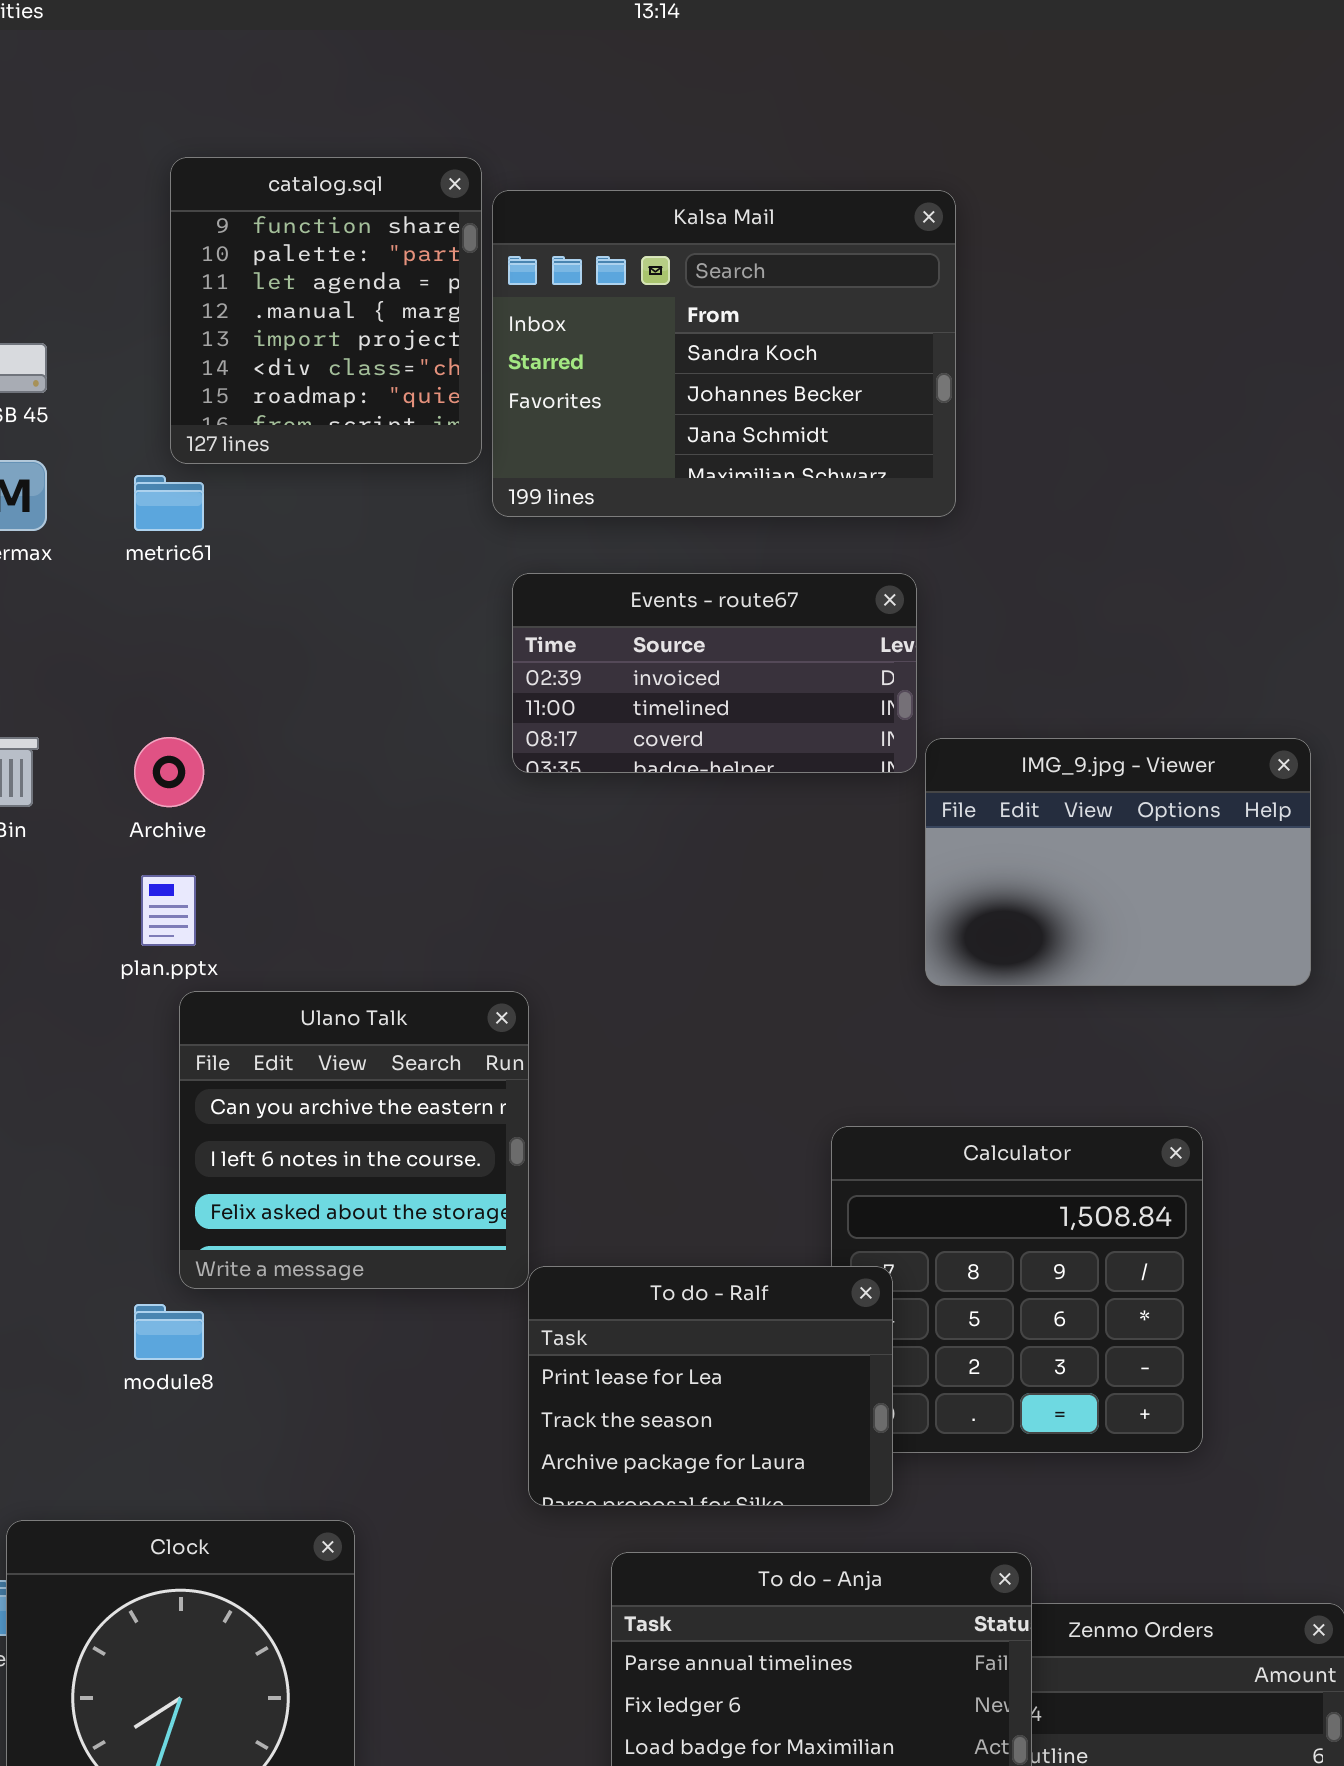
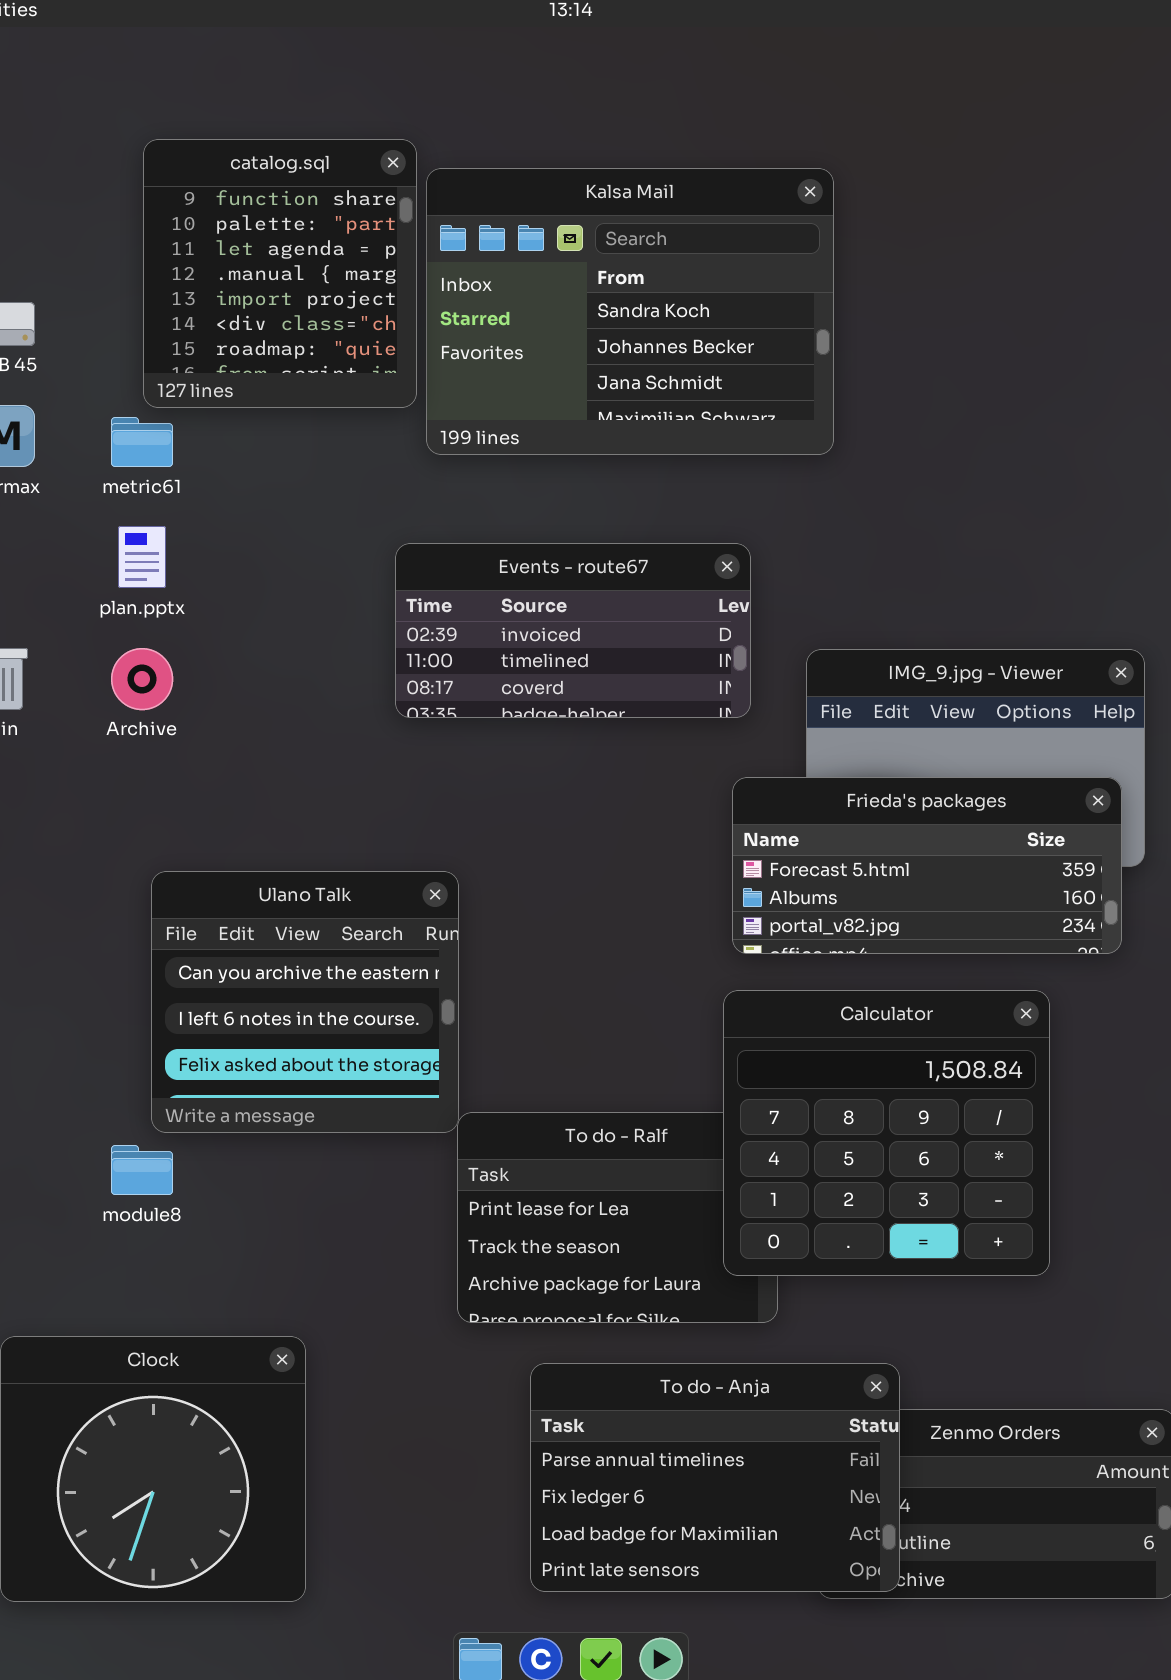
Events - route67: [512,573,917,773] -> [395,543,751,718], moved
plan.pptx: [141,875,196,946] -> [118,526,166,588], moved
Frieda's packages: none -> [732,777,1122,954], opened
Calculator: [831,1126,1203,1453] -> [723,990,1050,1276], raised

